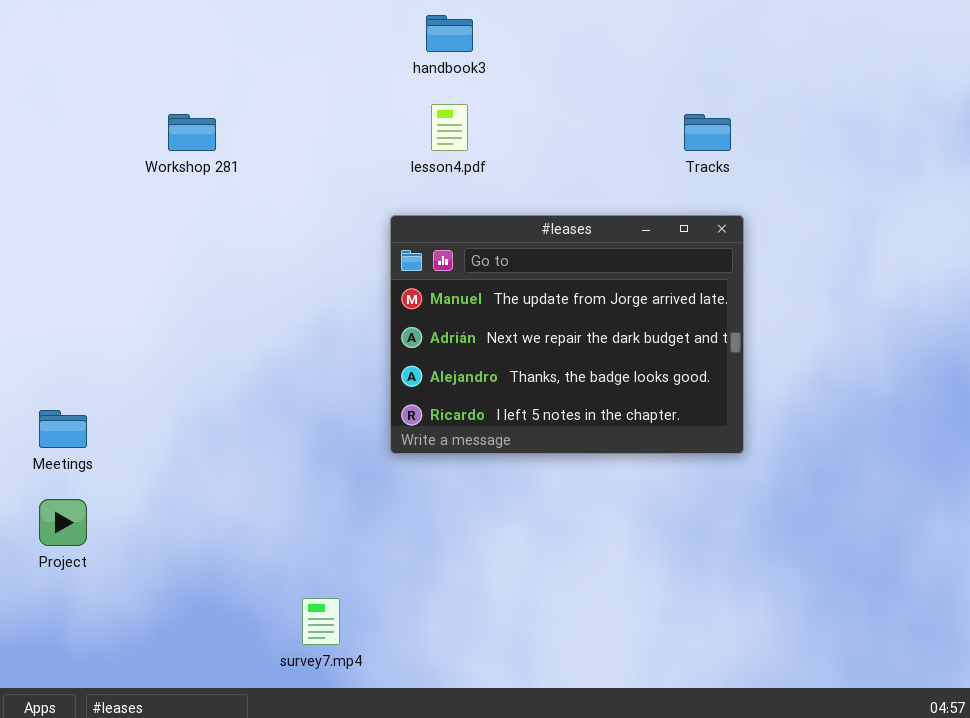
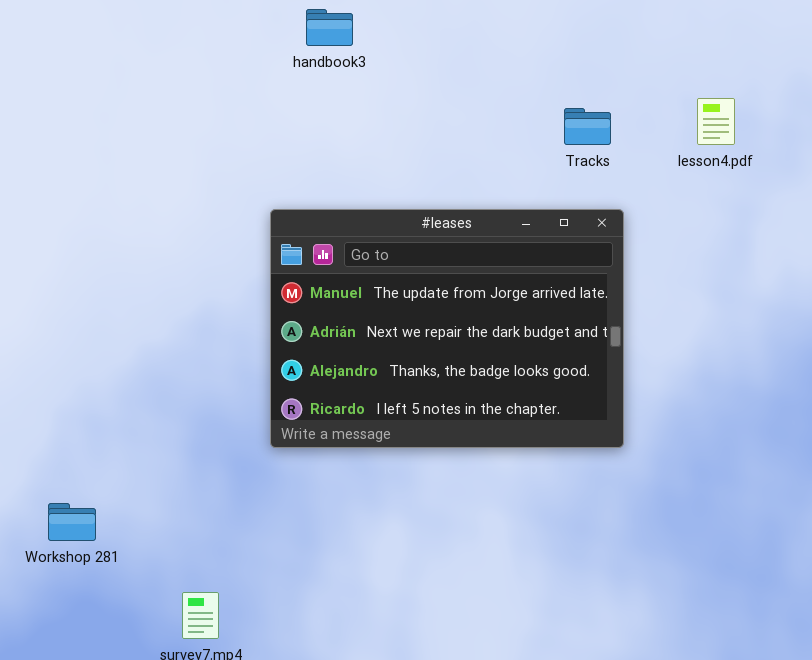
lesson4.pdf: [431,104,468,151] -> [697,98,735,145], moved
Workshop 281: [168,114,216,151] -> [48,503,96,541], moved

